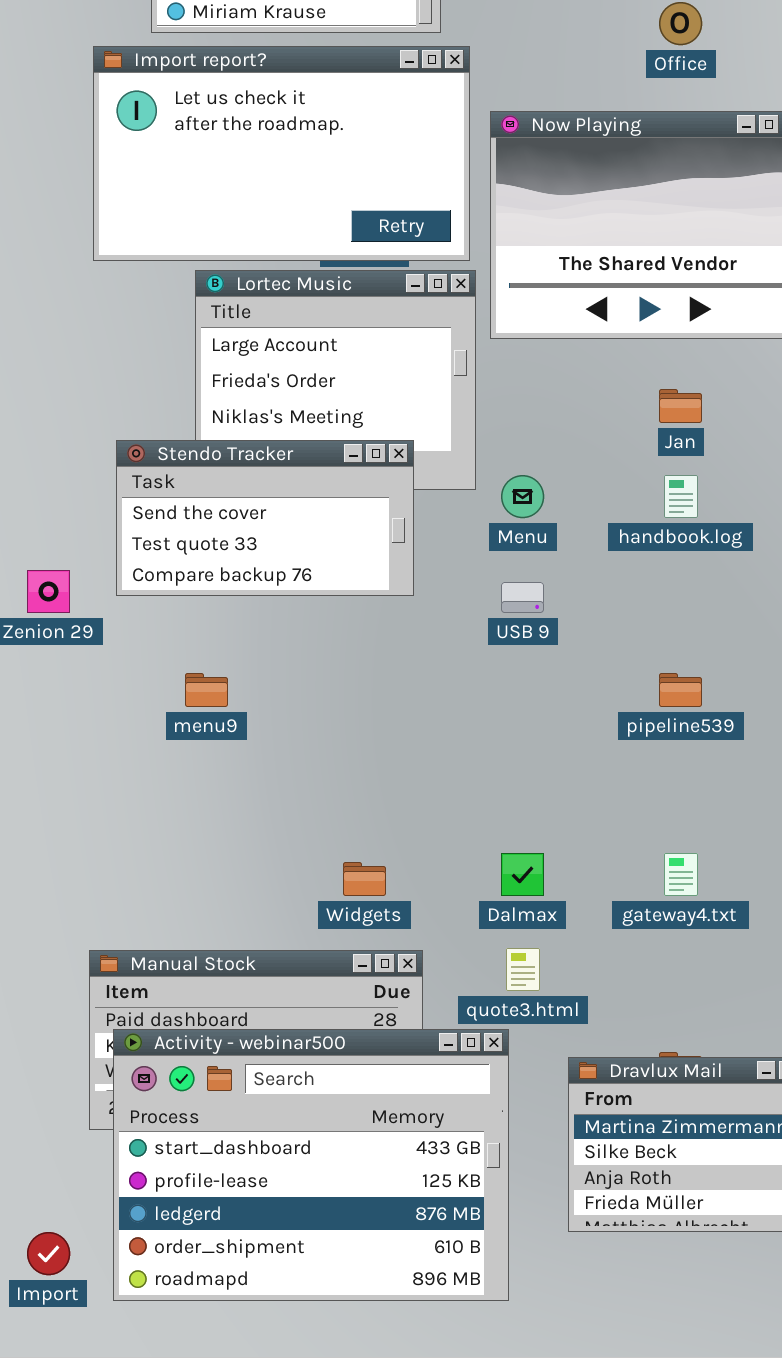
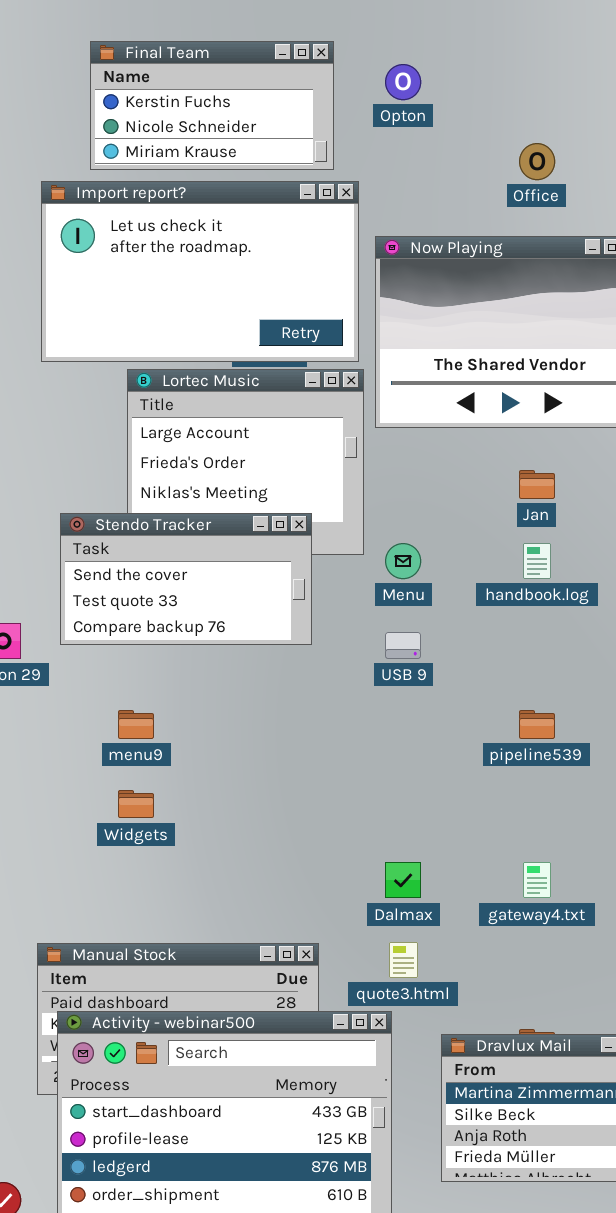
Widgets: [343,862,386,896] -> [118,790,154,818], moved

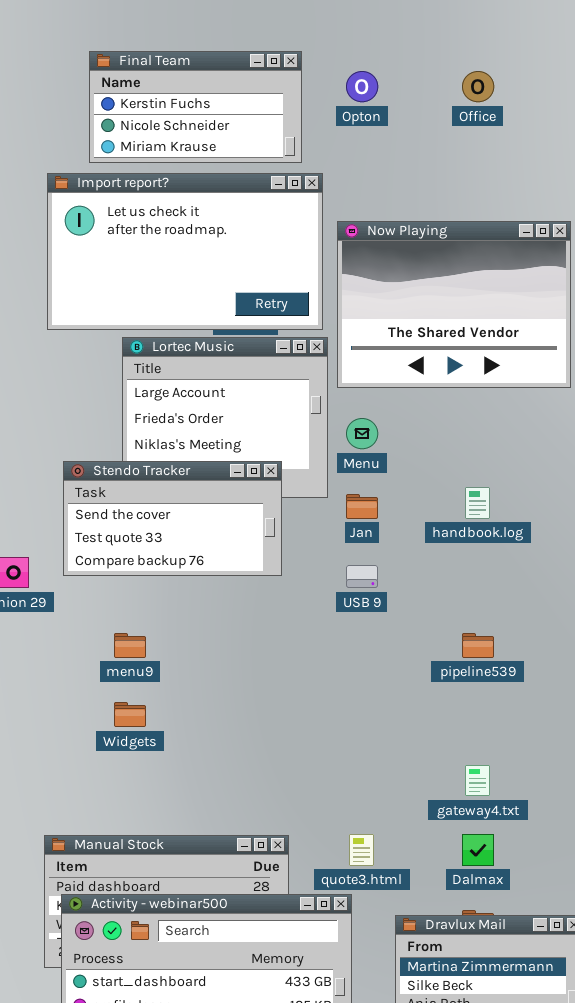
Office: [519,143,555,180] -> [462,71,494,102], moved
Jan: [519,470,555,499] -> [346,494,378,519], moved
Menu: [385,543,421,579] -> [346,418,378,449], moved
Dalmax: [385,862,421,898] -> [462,834,494,866], moved

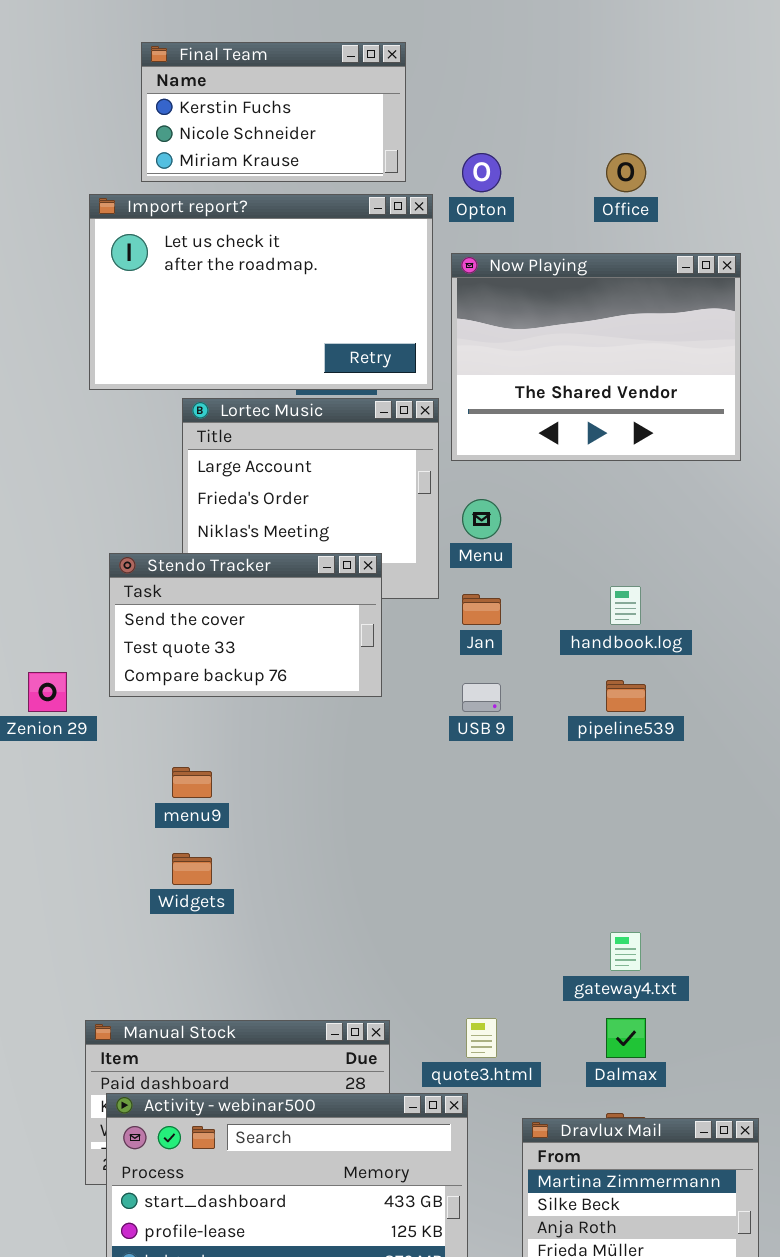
Opton: [346,71,378,102] -> [462,153,501,192], moved
Office: [462,71,494,102] -> [606,153,646,192], moved
pipeline539: [462,633,494,658] -> [606,680,646,712], moved

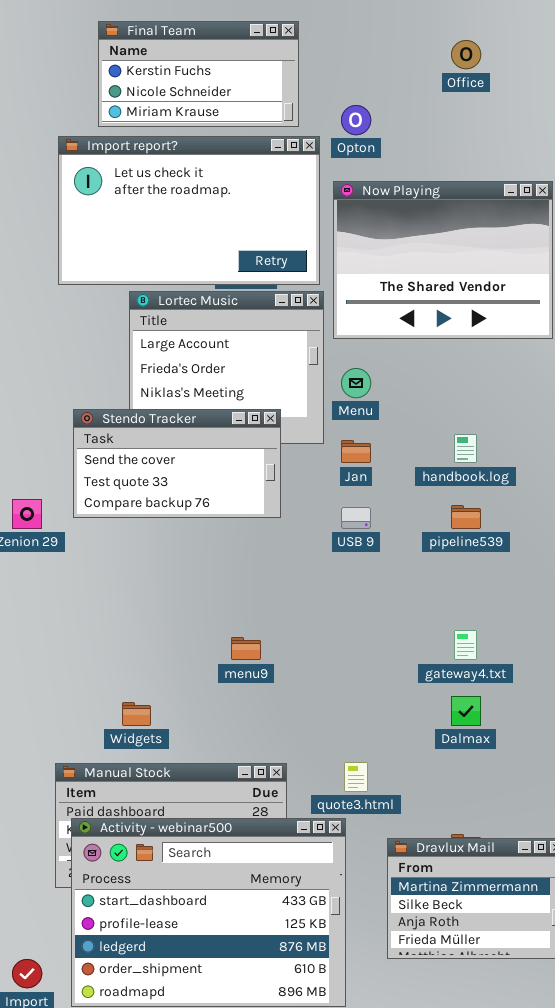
Office: [606,153,646,192] -> [451,40,481,69], moved
menu9: [172,767,212,798] -> [231,637,261,660], moved
Widgets: [172,853,212,885] -> [122,702,151,726], moved
gateway4.txt: [610,932,641,971] -> [454,630,477,660], moved
Dalmax: [606,1018,646,1058] -> [451,696,481,726], moved

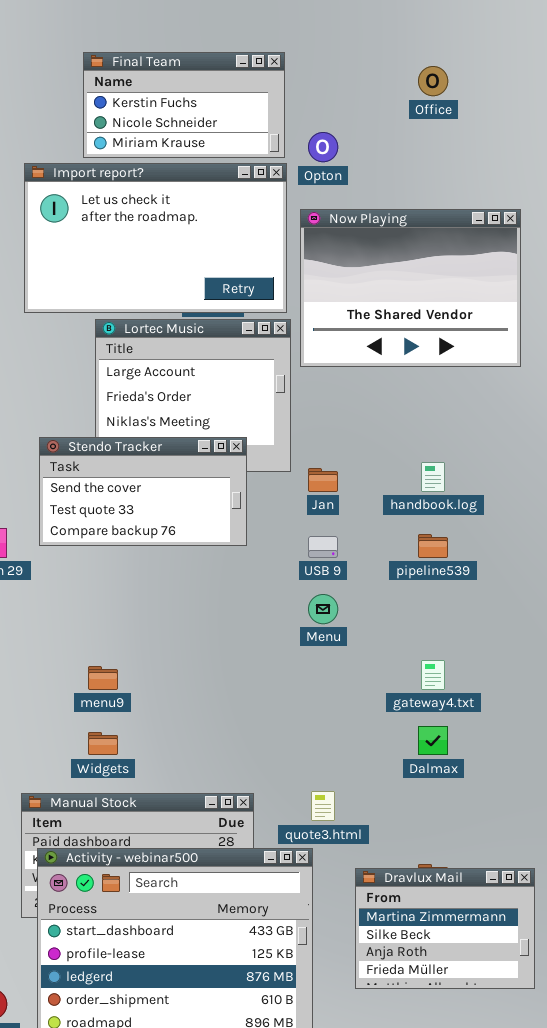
Final Team: [98,21,299,127] -> [83,52,285,158], moved
Menu: [341,368,371,398] -> [308,594,338,624], moved
menu9: [231,637,261,660] -> [88,666,118,690], moved

